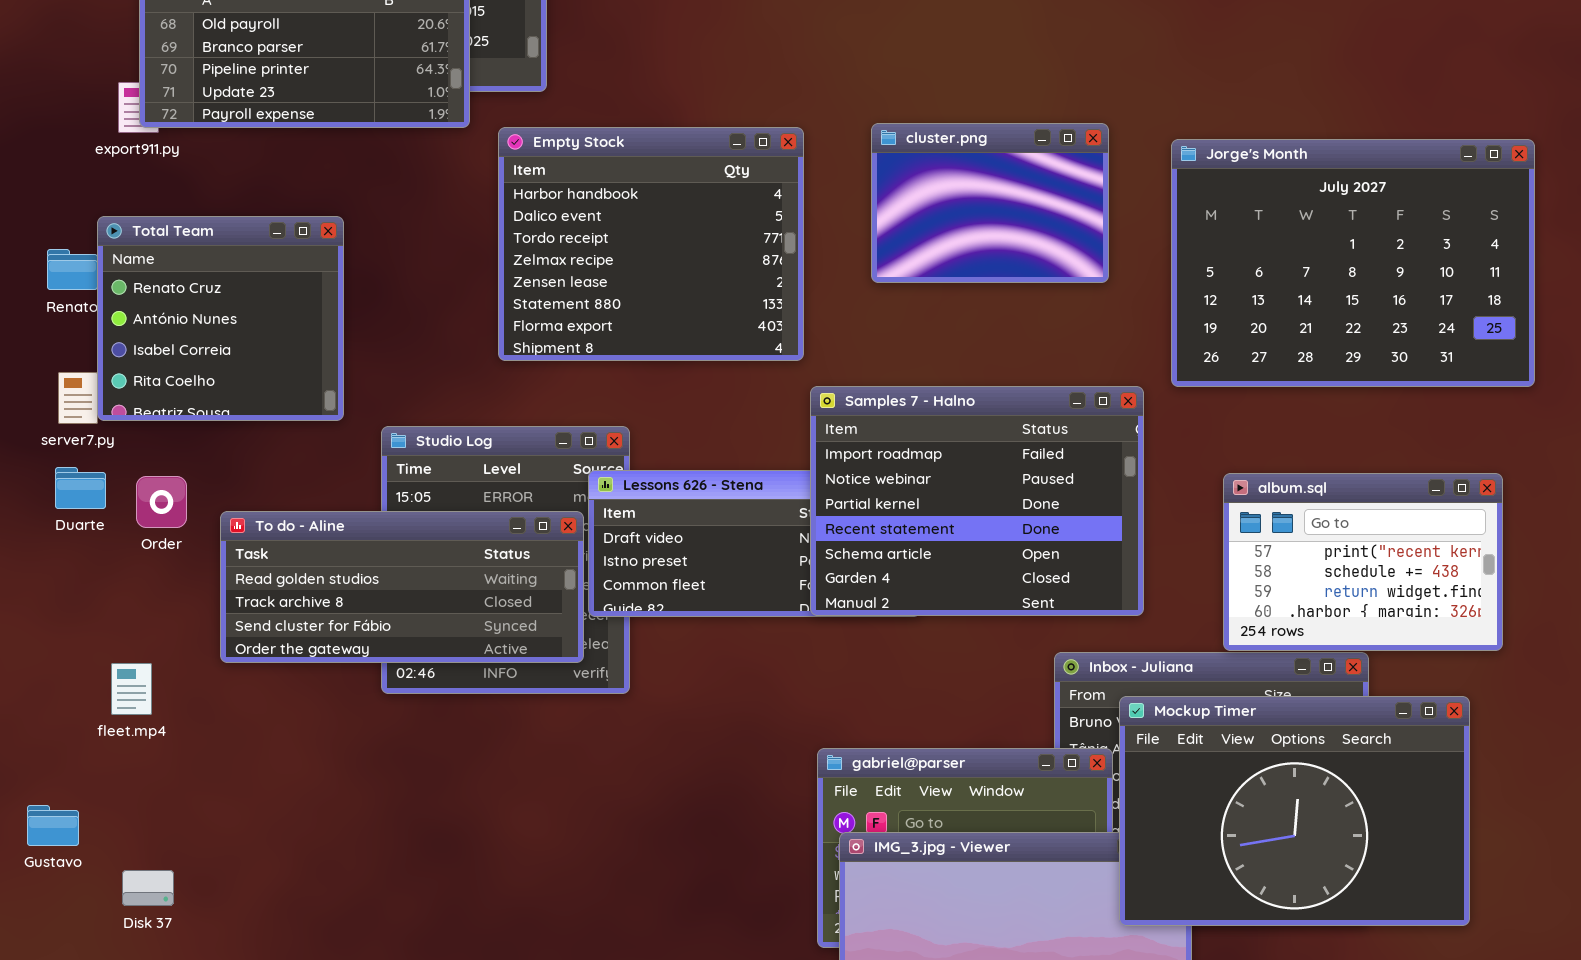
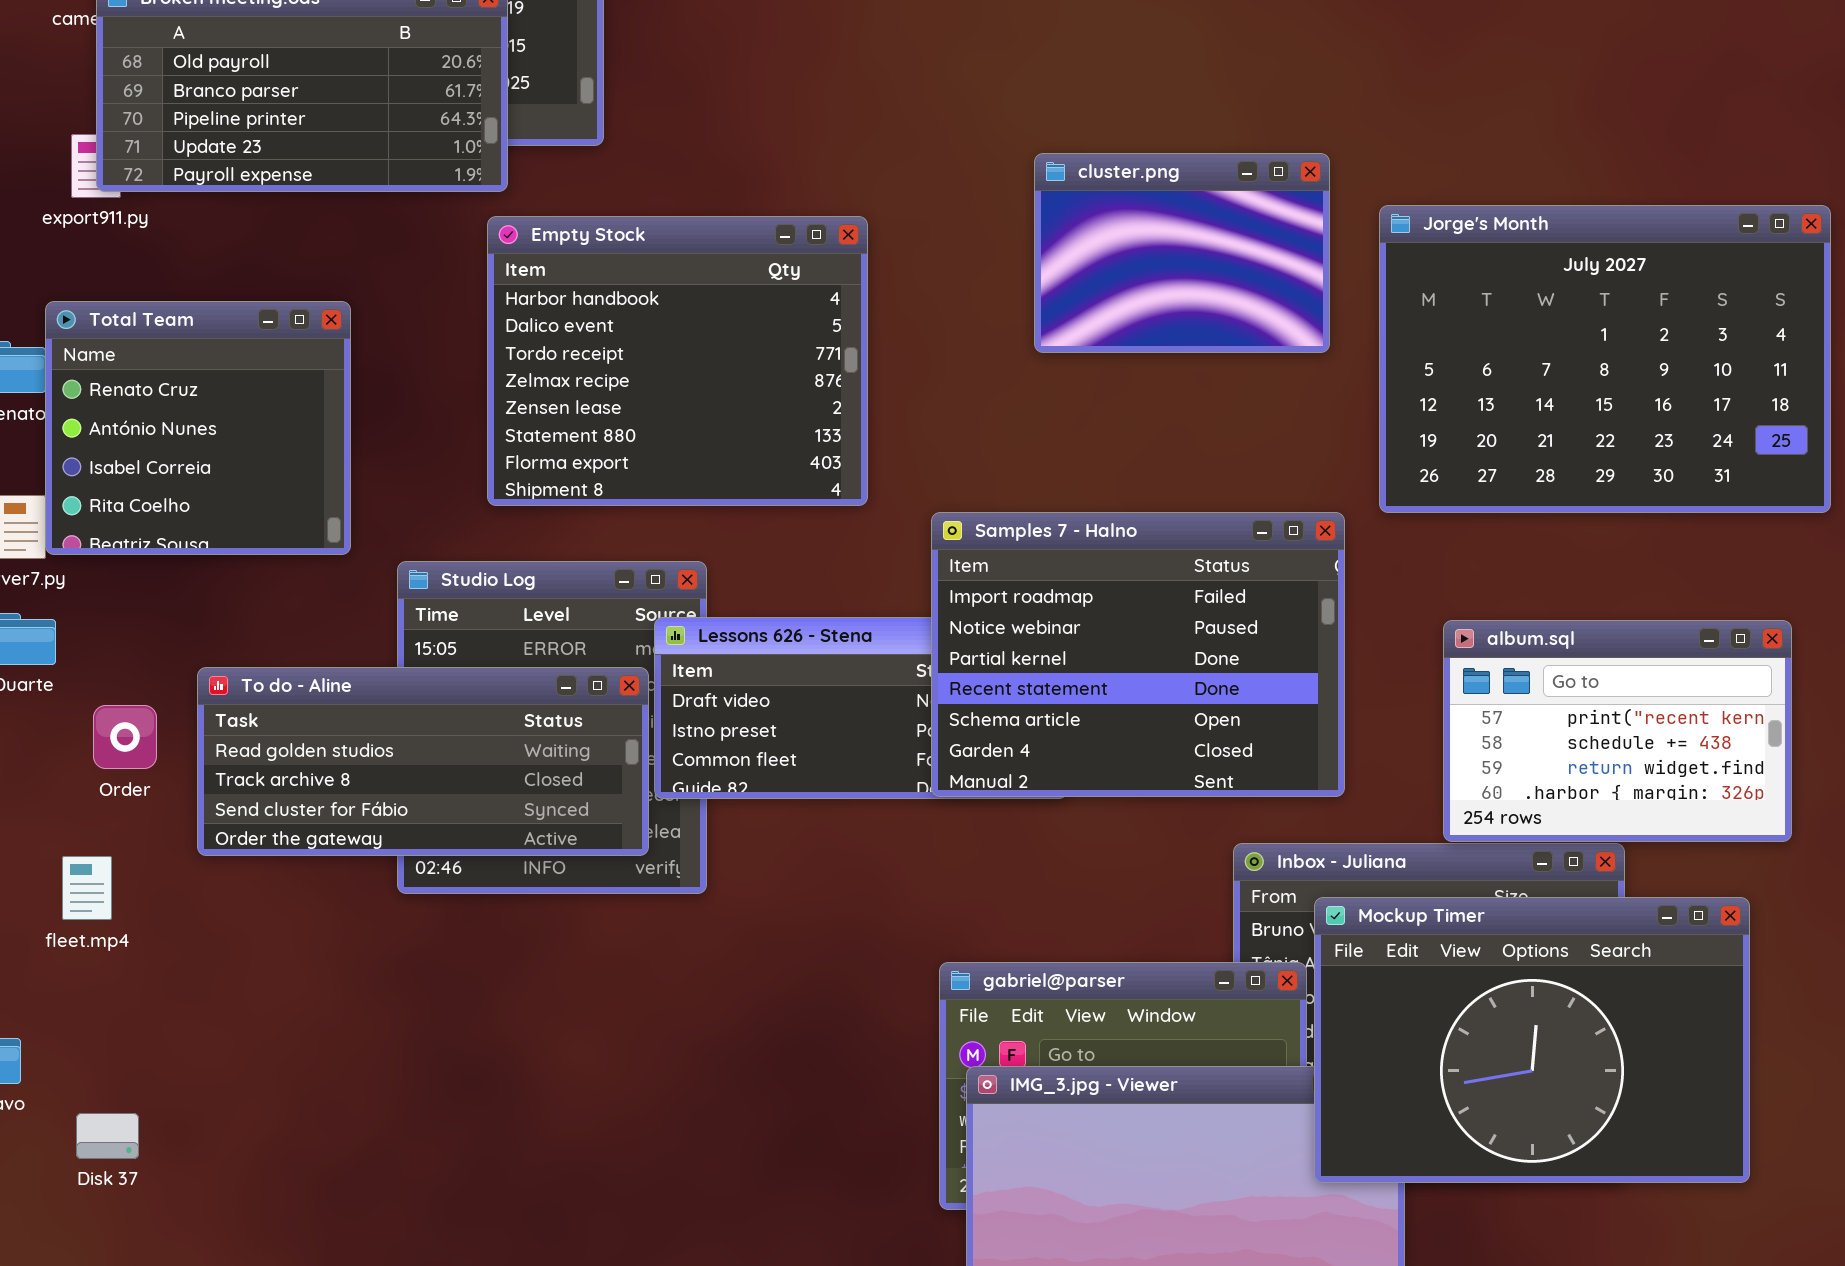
cluster.png: [871,123,1109,283] -> [1034,153,1330,353], moved
Empty Stock: [498,127,804,361] -> [487,216,868,506], moved
Order: [136,476,187,528] -> [93,705,157,769], moved

